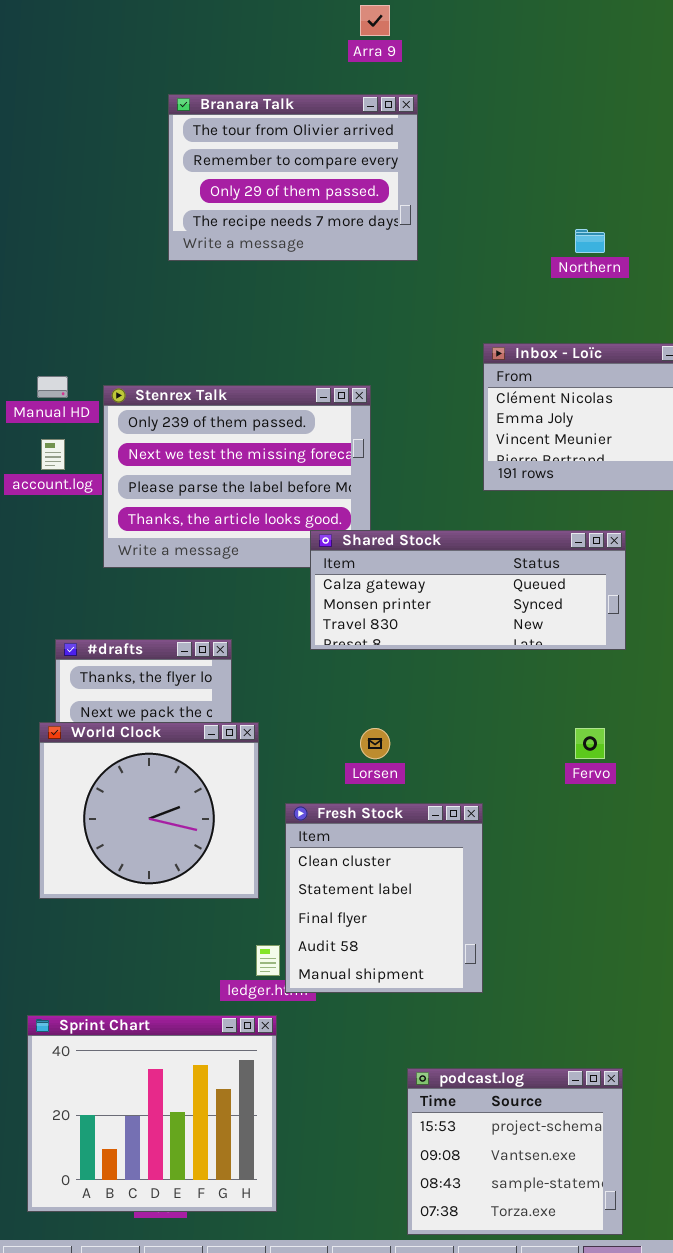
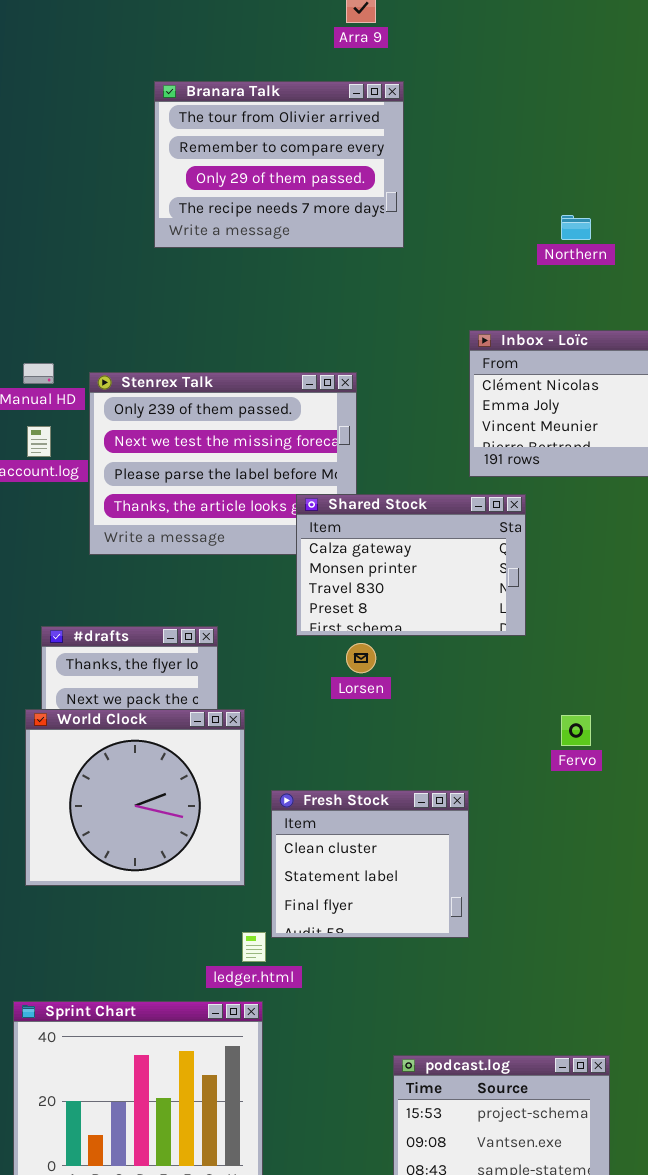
Shared Stock: [310,530,626,650] -> [296,494,526,636], resized
Lorsen: [360,728,390,759] -> [346,643,376,673], moved
Fresh Stock: [285,803,483,993] -> [271,790,469,938], resized

